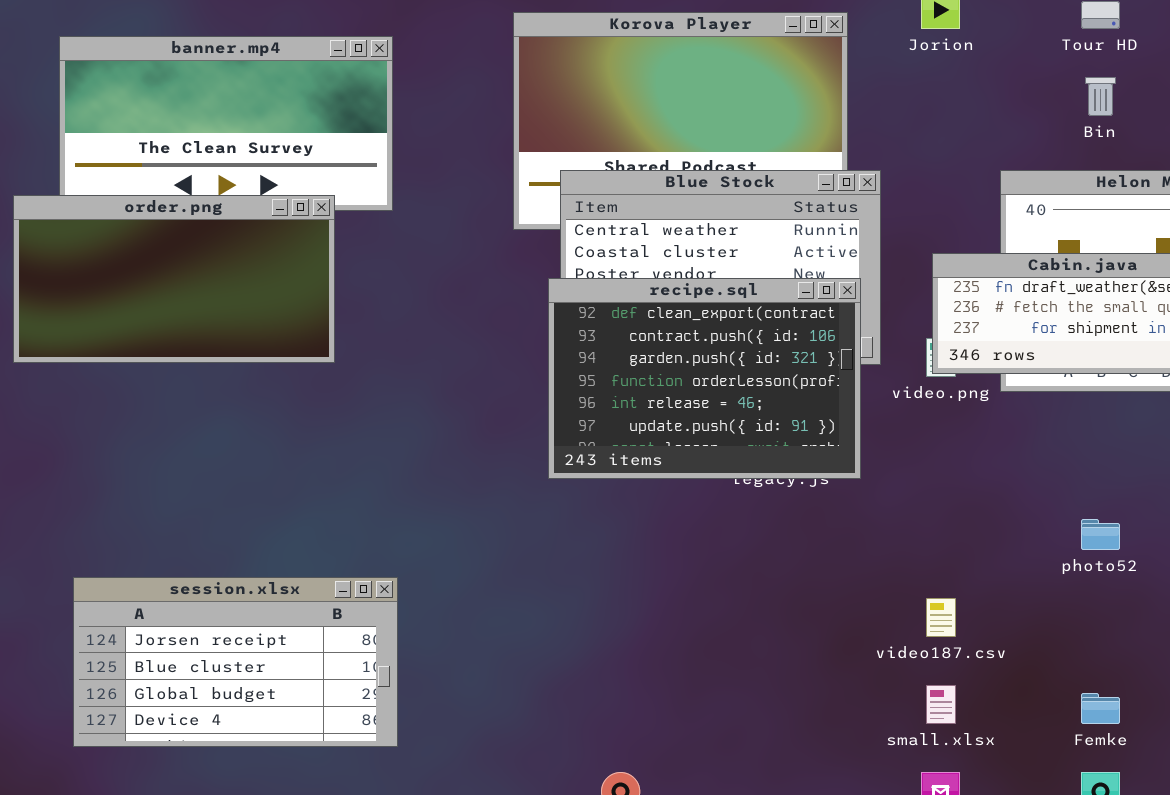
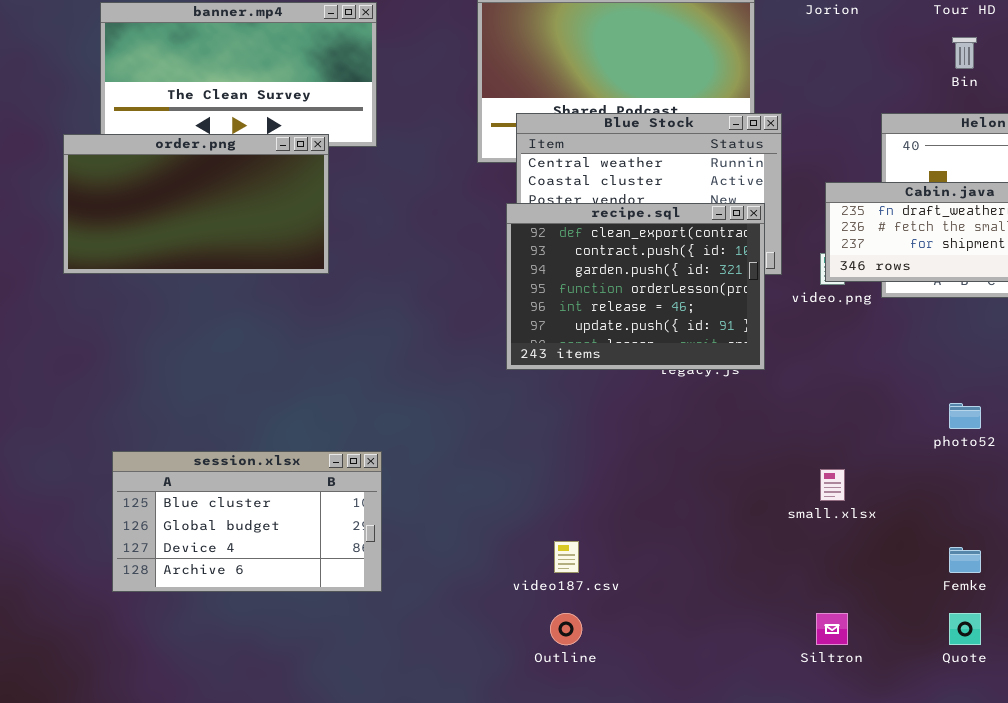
session.xlsx: [73,577,398,747] -> [112,451,382,592], scrolled down 1 row
video187.csv: [926,598,956,637] -> [554,541,579,573], moved
small.xlsx: [926,685,956,724] -> [820,469,845,501], moved

